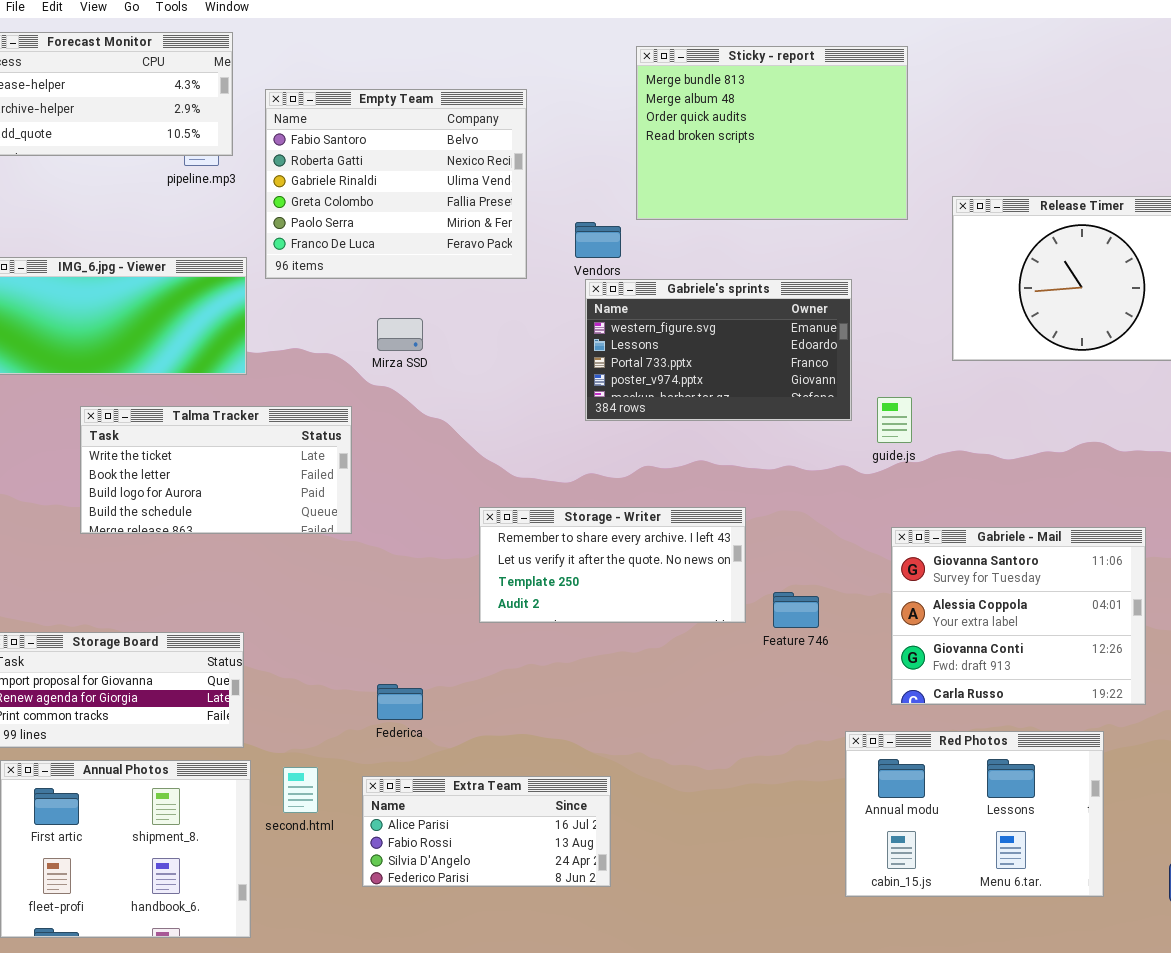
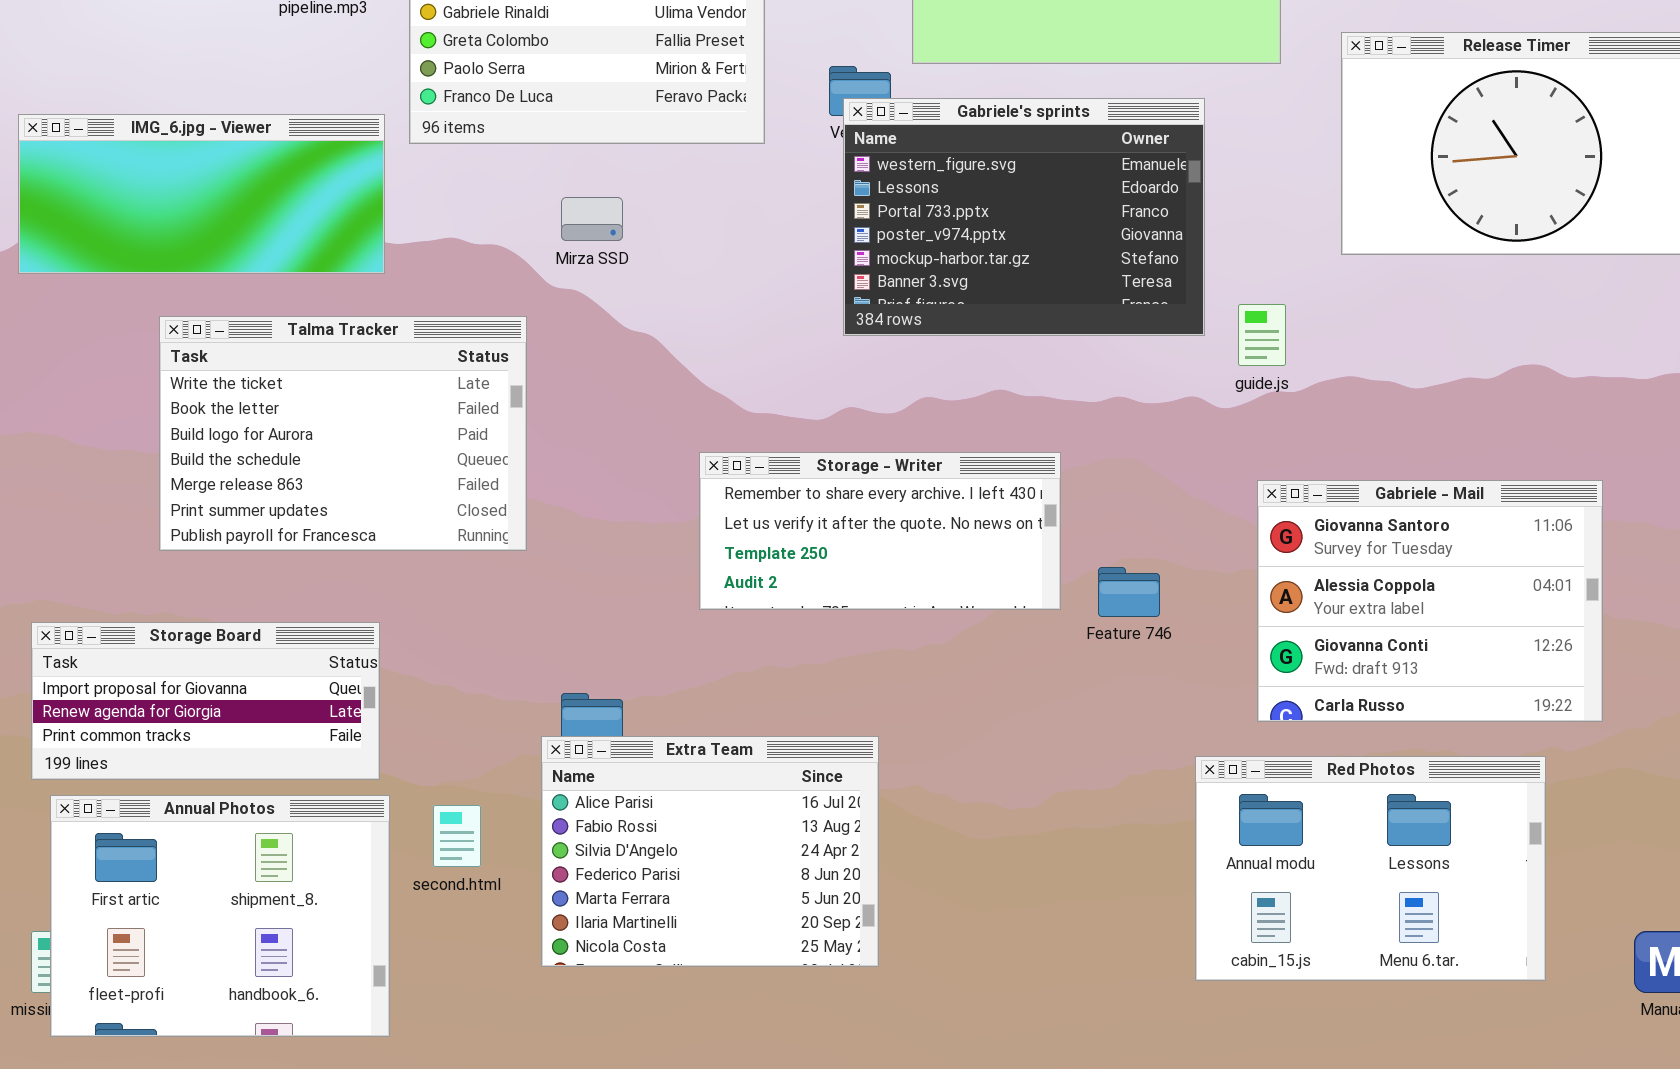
Gabriele's sprints: [585,279,852,421] -> [843,98,1205,336], resized
Talma Tracker: [80,406,352,534] -> [159,316,527,551], resized
Extra Team: [362,776,611,887] -> [541,736,879,967], resized

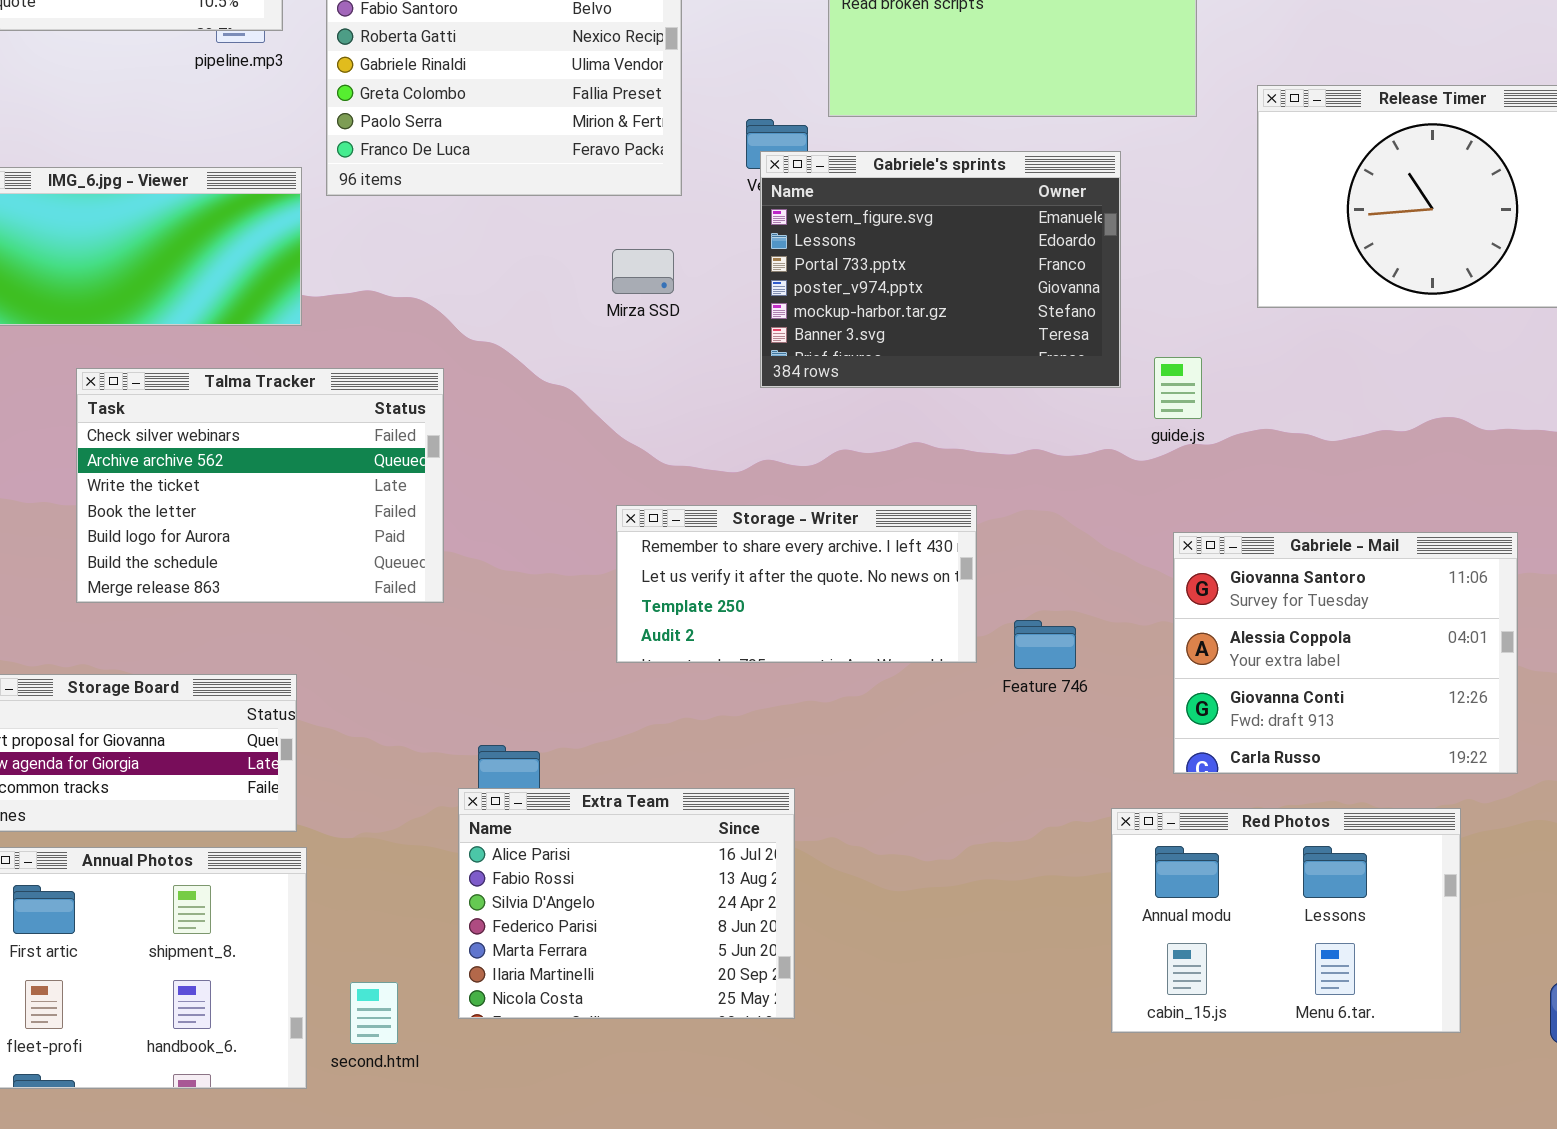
Mirza SSD: [561,197,623,241] -> [612,249,674,294], moved
Talma Tracker: [159,316,527,551] -> [76,368,444,603], scrolled up 2 rows
second.html: [433,805,481,867] -> [350,982,398,1044], moved

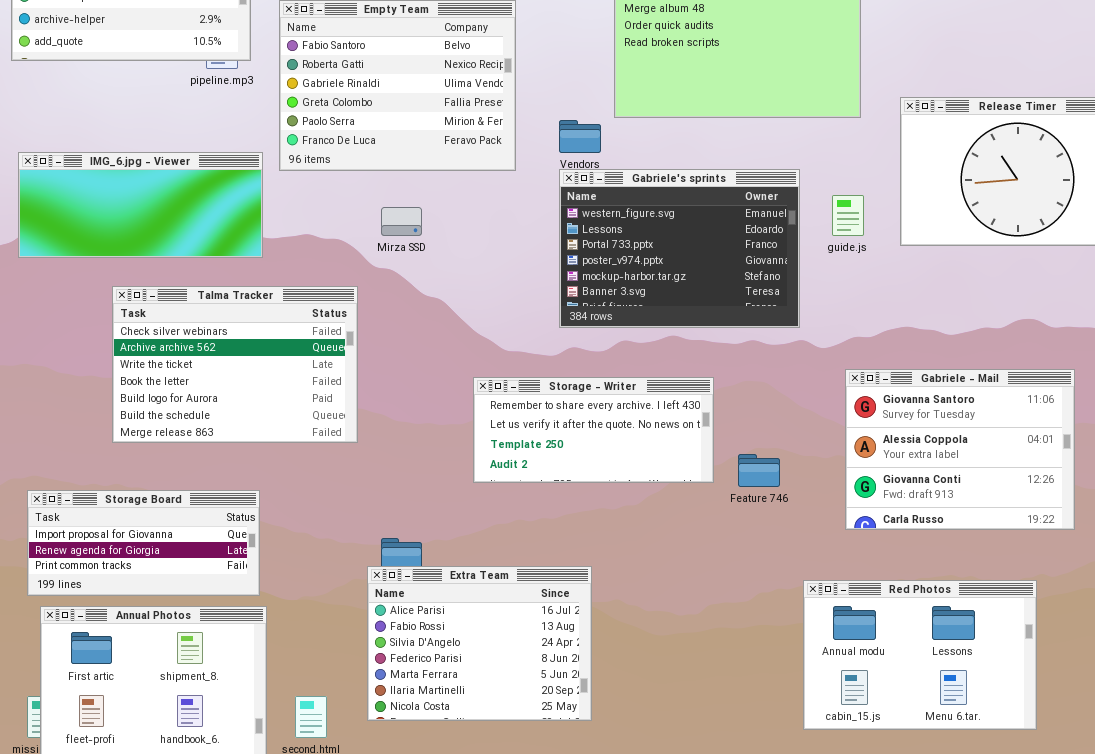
Gabriele's sprints: [760,151,1121,388] -> [559,169,800,328], moved
Mirza SSD: [612,249,674,294] -> [381,207,422,236], moved
guide.js: [1154,357,1202,419] -> [832,195,864,236], moved
Gabriele - Mail: [1173,532,1518,774] -> [845,369,1075,530], moved

